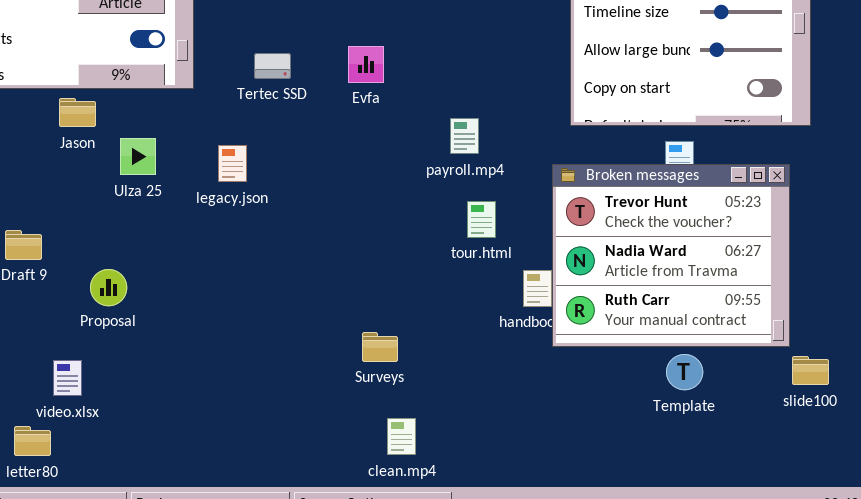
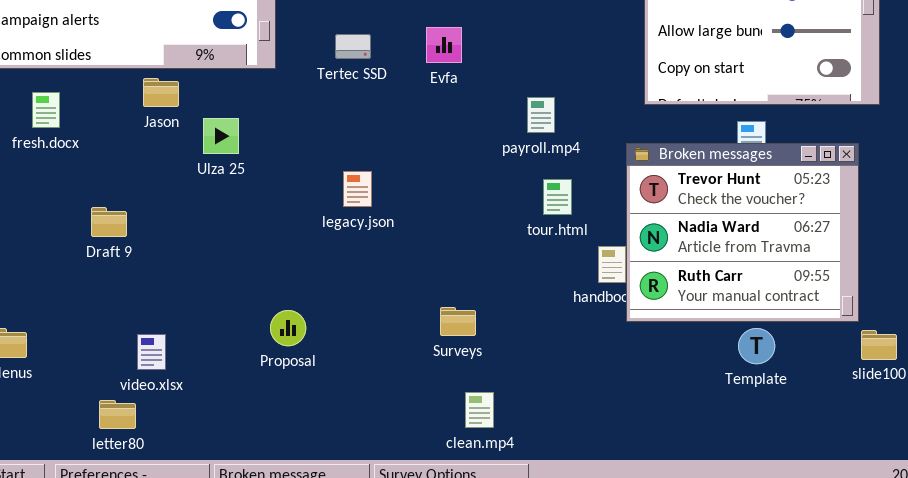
legacy.json: [218,145,247,182] -> [343,171,372,207], moved
Proposal: [90,269,127,306] -> [270,310,306,346], moved

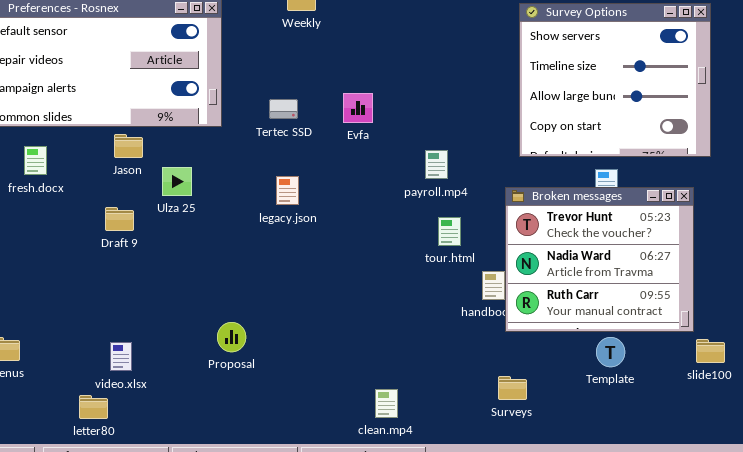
legacy.json: [343,171,372,207] -> [276,176,299,205], moved
Draft 9: [91,207,127,237] -> [105,207,134,231], moved
Surveys: [440,307,476,336] -> [498,376,527,400], moved

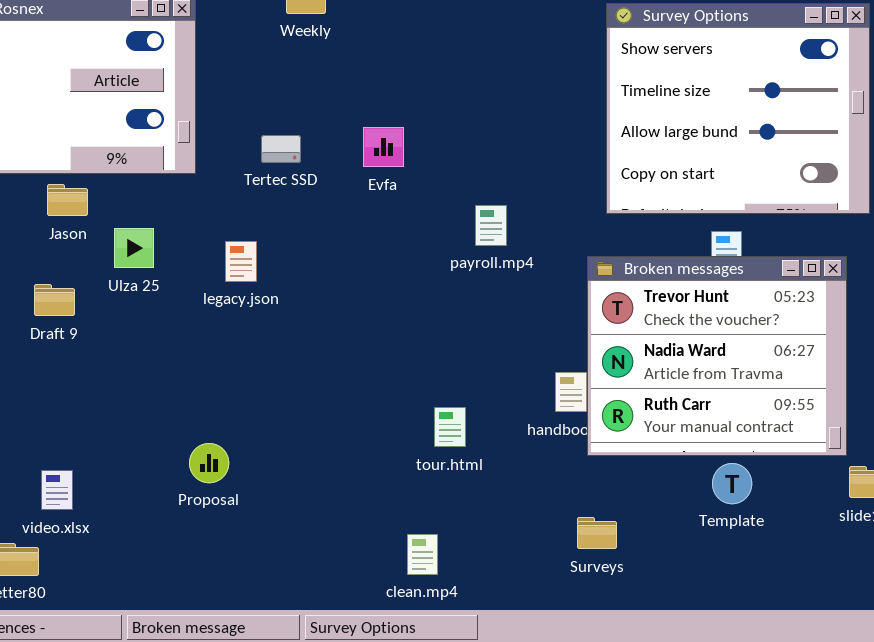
legacy.json: [276,176,299,205] -> [225,241,257,282], moved
tour.html: [438,217,461,246] -> [434,407,466,447], moved

